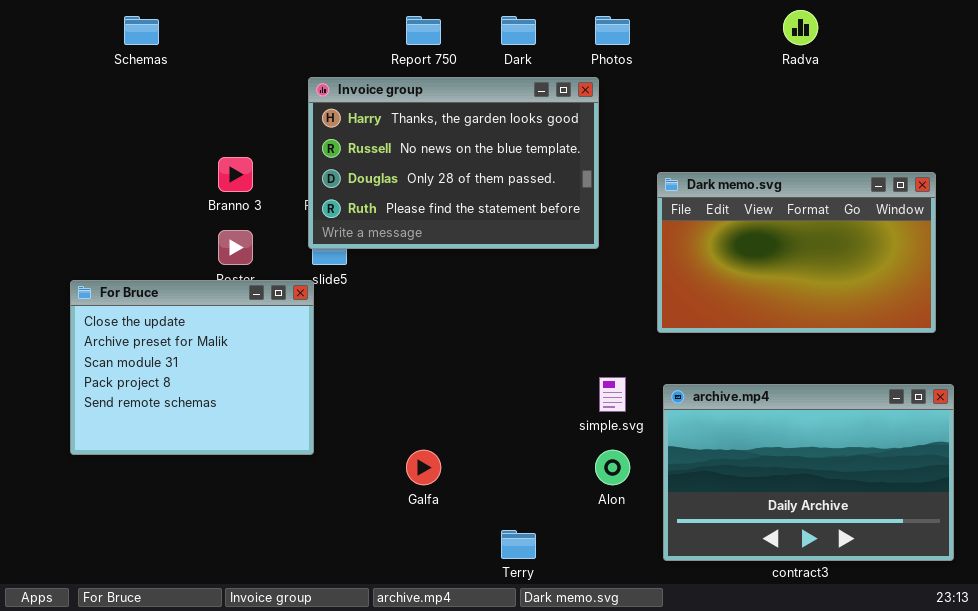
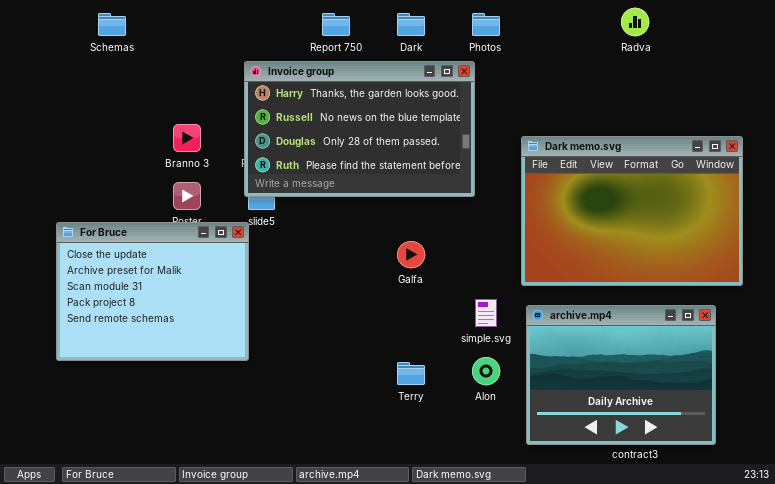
Dark memo.svg: [657,172,936,333] -> [521,136,743,286], resized
archive.mp4: [663,384,954,561] -> [526,305,716,445], resized
Galfa: [406,450,441,485] -> [397,241,425,268], moved
Terry: [501,530,536,559] -> [397,362,425,385], moved

